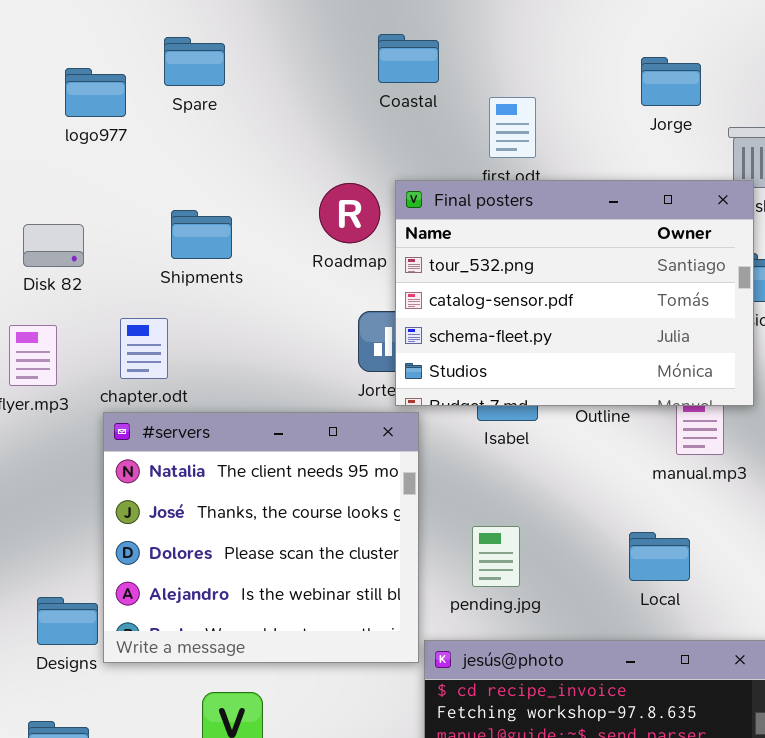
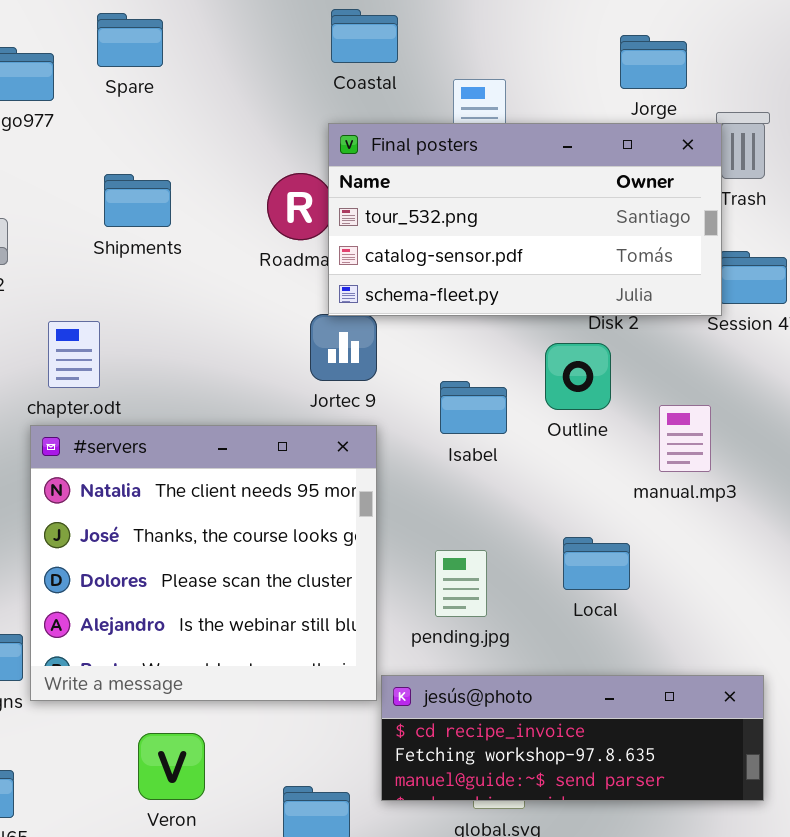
Final posters: [395,180,754,406] -> [328,123,722,316], moved, resized
Shipments: [171,210,232,259] -> [104,174,171,227], moved
Local: [629,532,690,581] -> [563,537,630,590], moved

